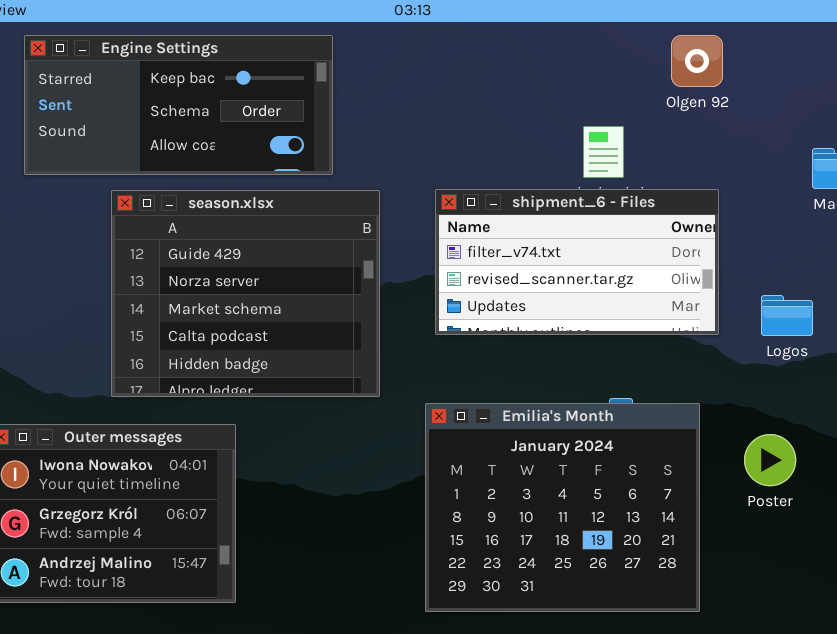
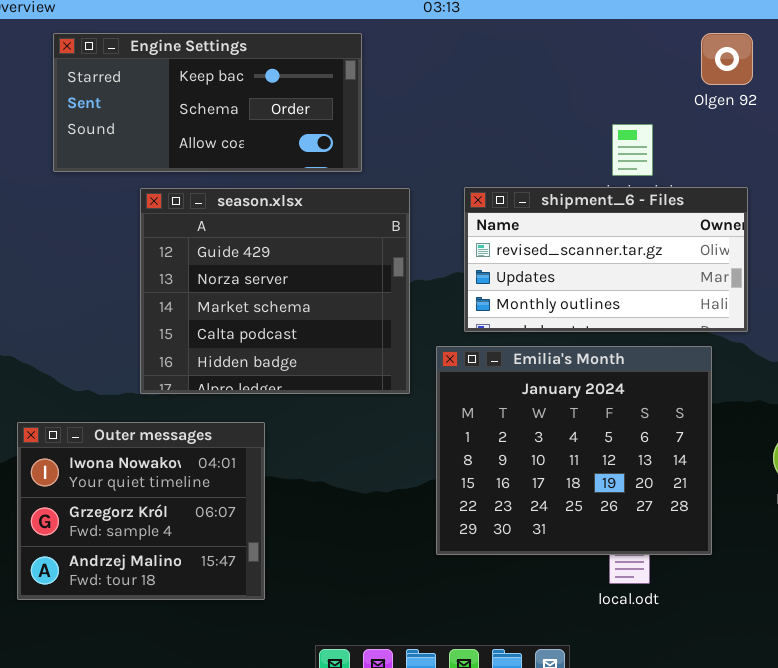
shipment_6 - Files: [435,189,719,335] -> [464,187,748,332], scrolled down 1 row
Emilia's Month: [425,403,700,612] -> [436,346,712,555], moved

